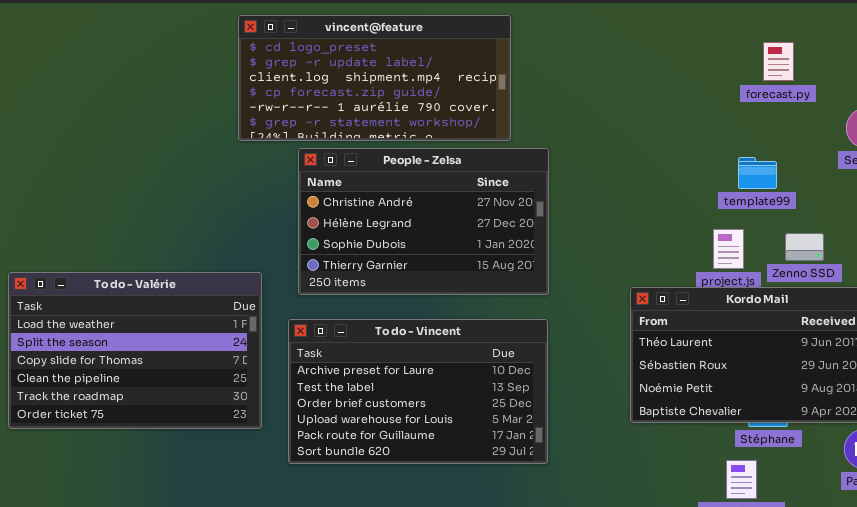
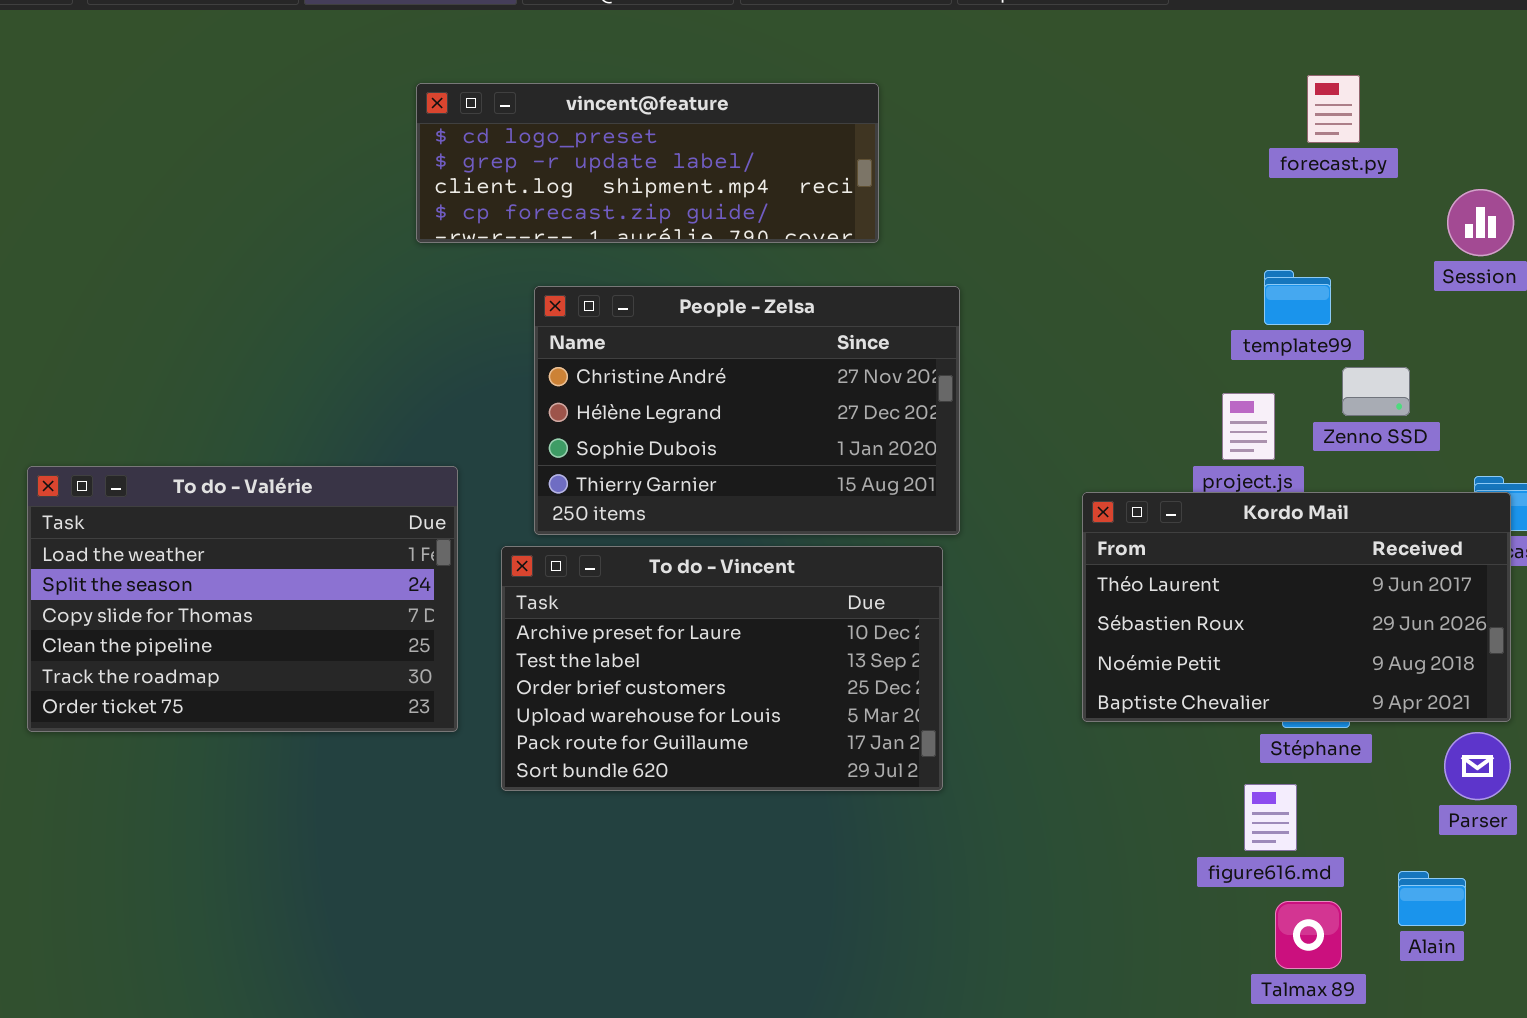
vincent@feature: [238,15,511,141] -> [416,83,879,243], resized
People - Zelsa: [298,148,549,295] -> [534,286,960,535], moved
Zenno SSD: [785,233,824,261] -> [1342,367,1410,416], moved

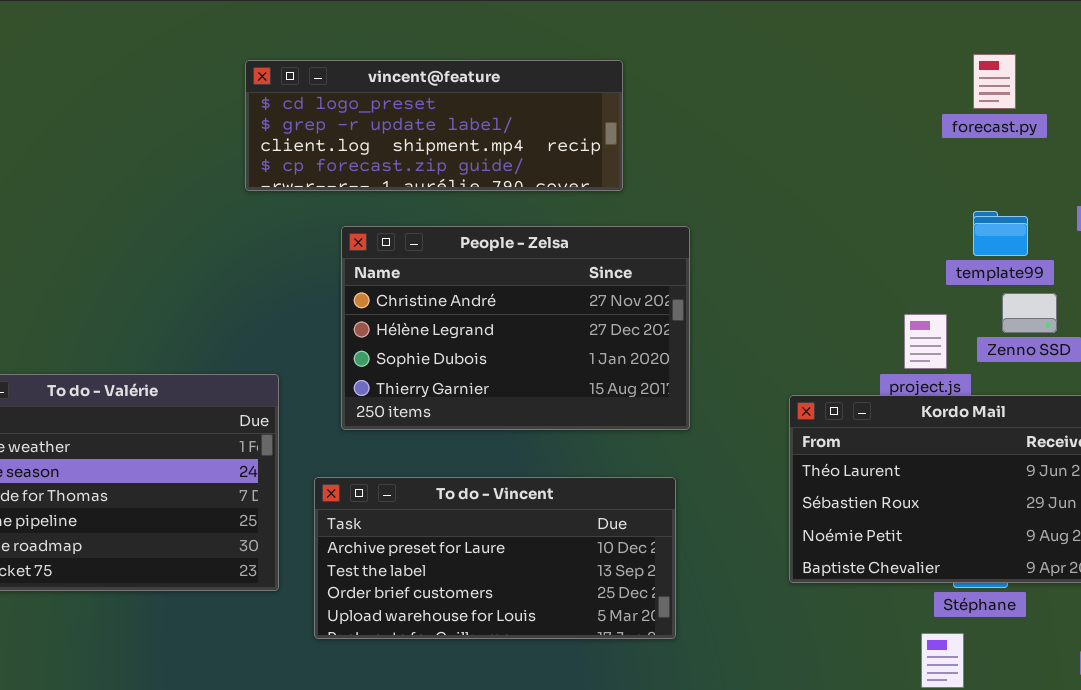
template99: [1264,270,1331,325] -> [973,211,1028,256], moved
To do - Vincent: [501,546,943,791] -> [314,477,676,639], resized

